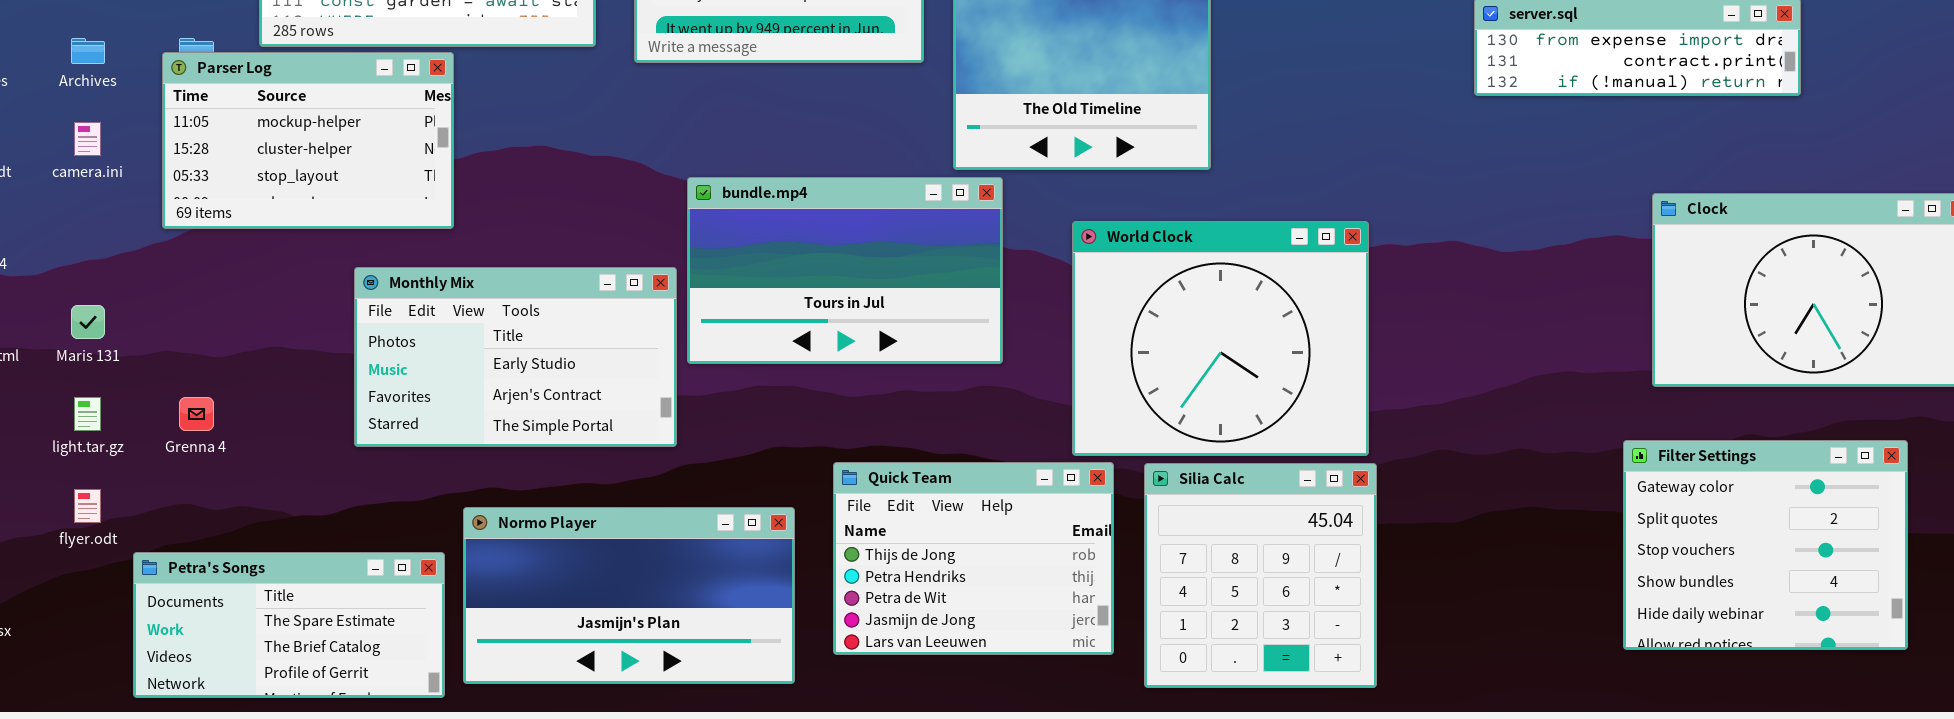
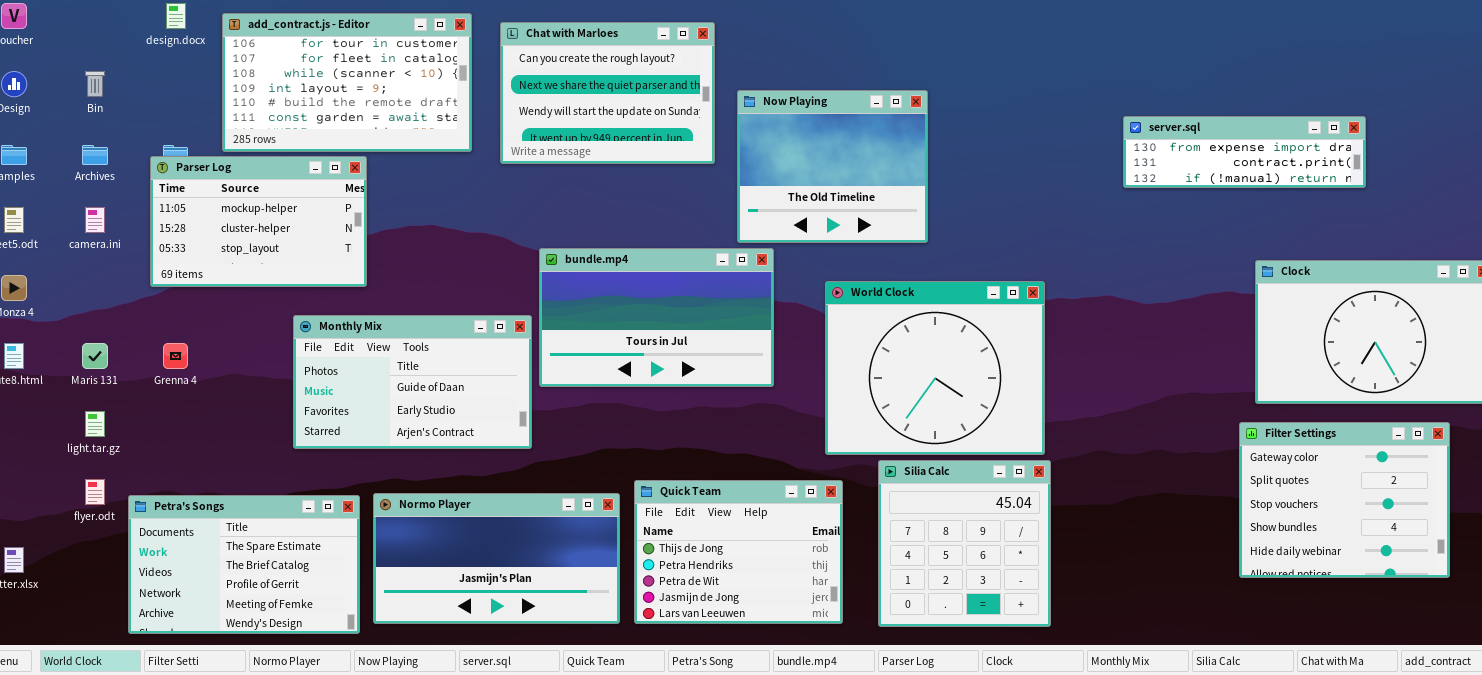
Monthly Mix: [354,267,677,447] -> [293,315,532,449], scrolled up 1 row
Grenna 4: [179,397,214,431] -> [163,343,188,369], moved
Filter Settings: [1623,440,1908,650] -> [1239,422,1450,578], moved
Quick Team: [833,462,1114,655] -> [634,480,843,624], moved
Petra's Songs: [133,552,445,698] -> [128,495,360,634], resized

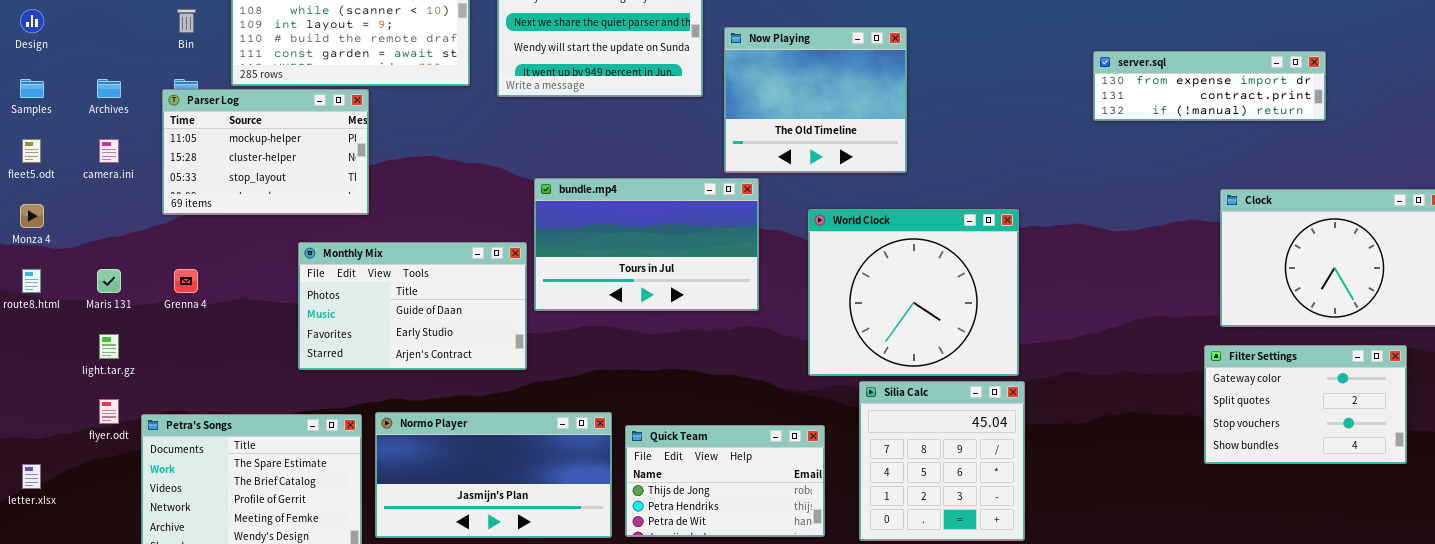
Bin: [85,71,105,97] -> [177,9,196,33], moved
Filter Settings: [1239,422,1450,578] -> [1204,345,1407,464], resized
Quick Team: [634,480,843,624] -> [625,425,825,537], resized

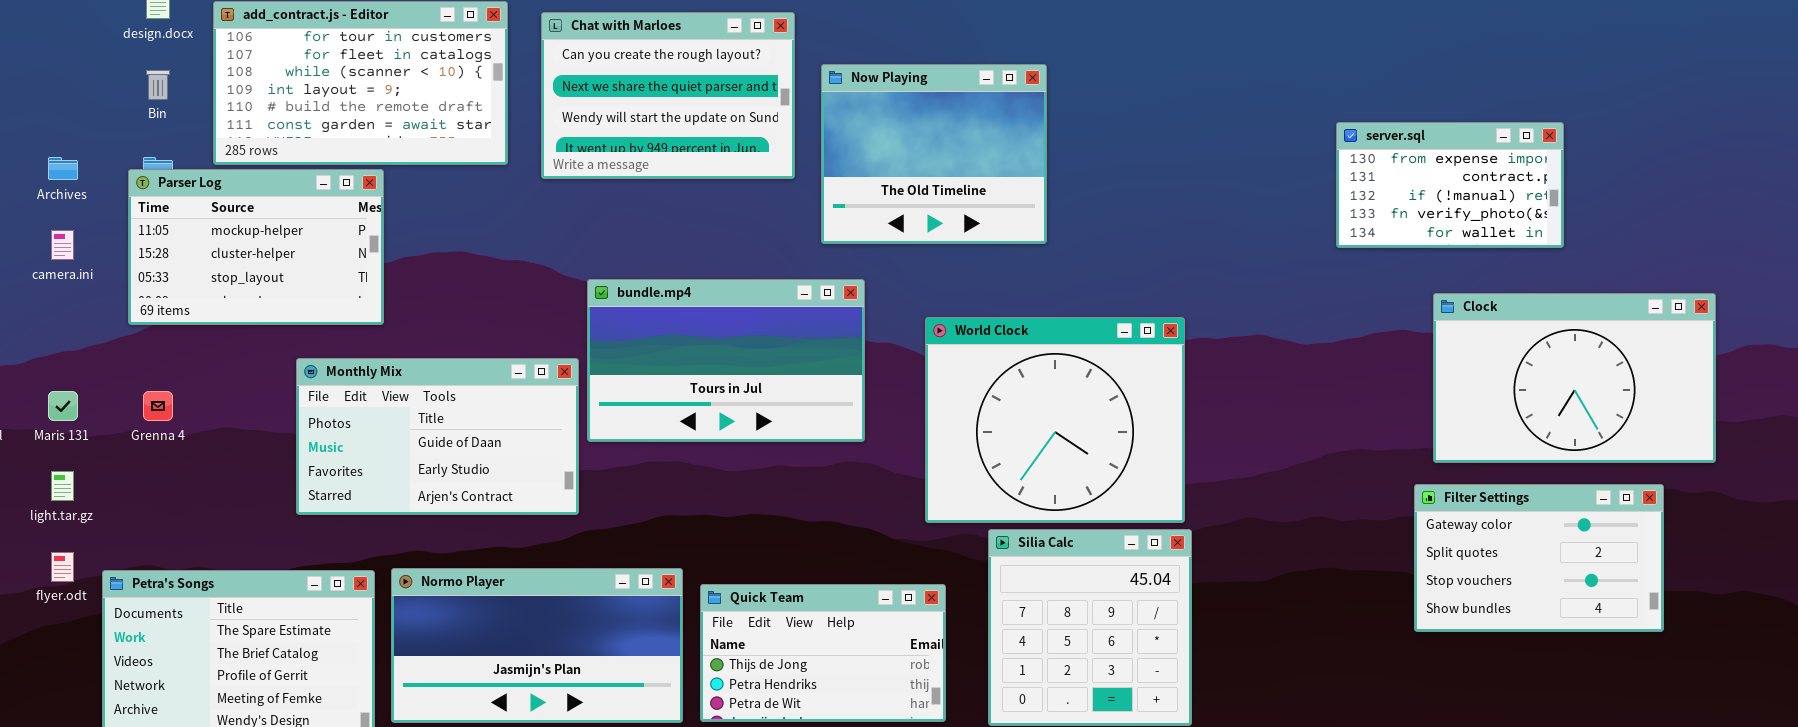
Now Playing: [724,27,907,173] -> [821,64,1047,244], moved
server.sql: [1093,51,1326,121] -> [1336,122,1564,248], resized

